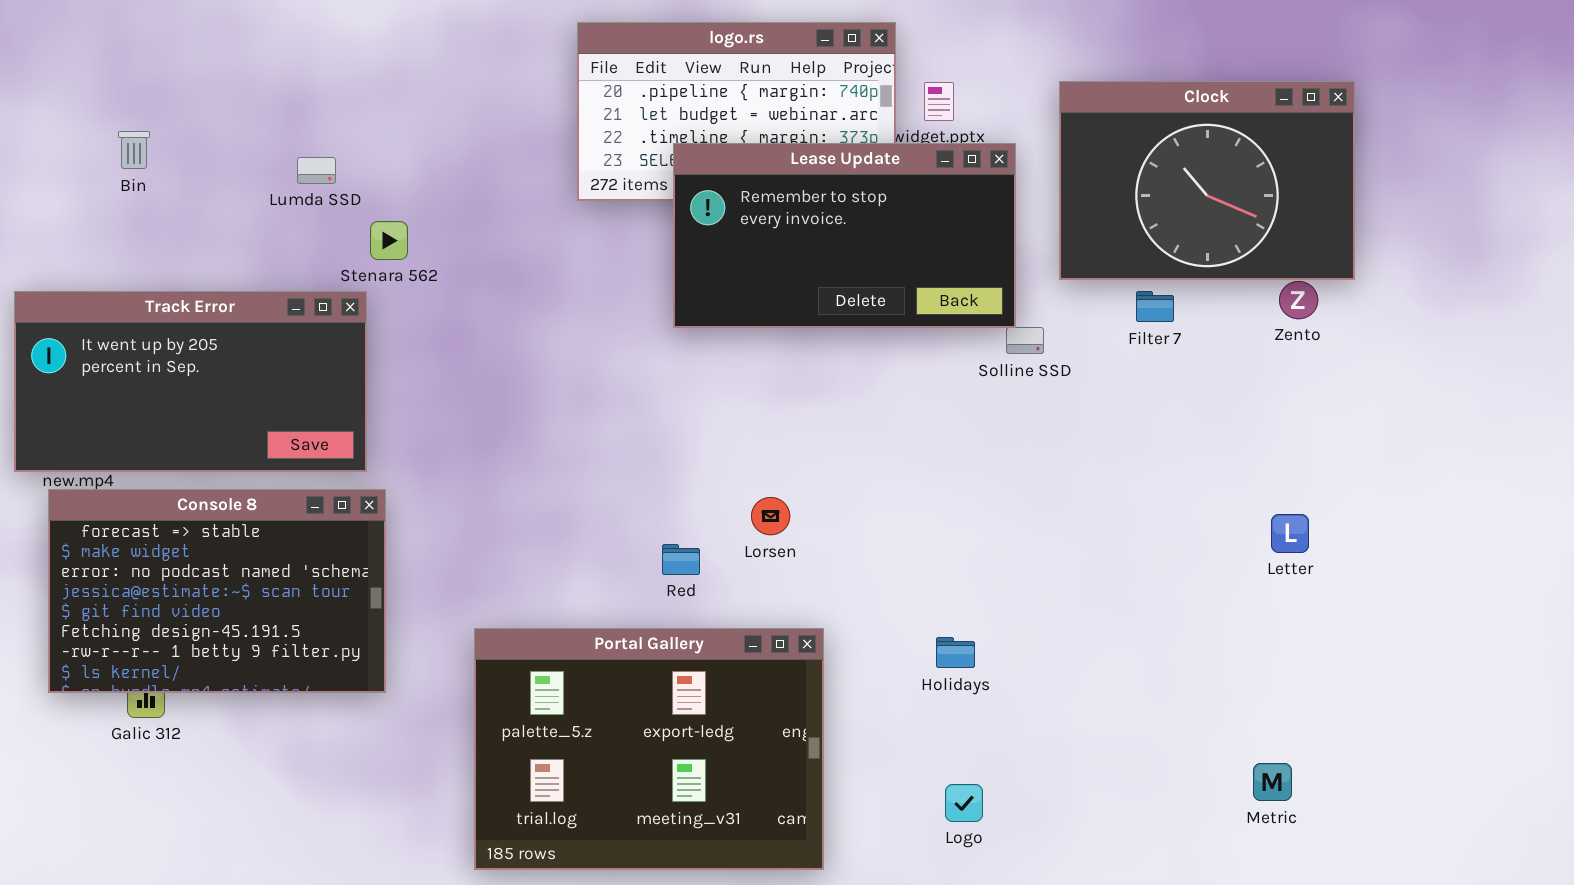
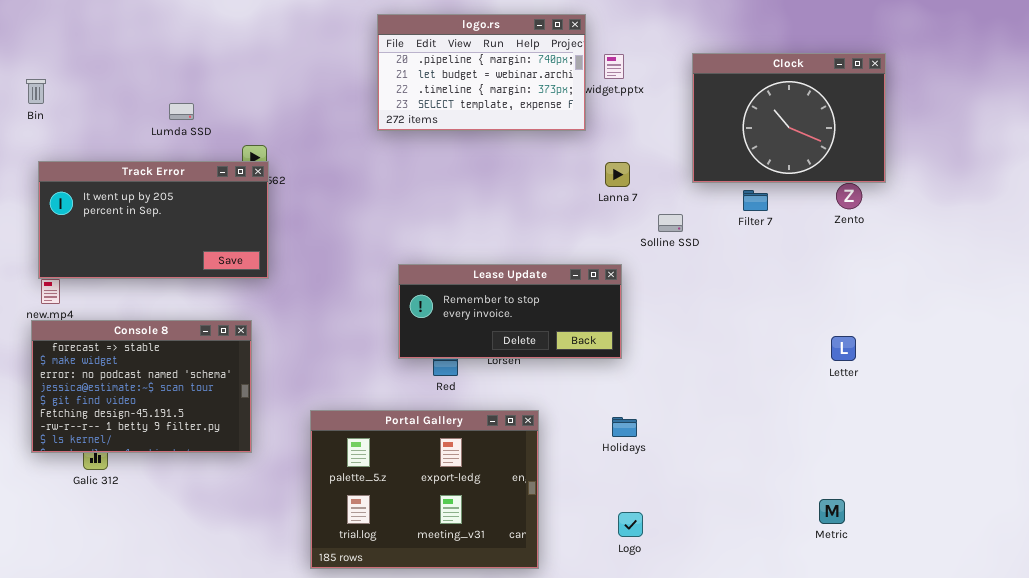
Bin: [118,131,150,169] -> [26,79,46,104], moved
Lease Update: [673,143,1016,328] -> [398,264,622,359], moved, resized
Lumda SSD: [297,157,336,184] -> [169,103,194,120], moved
Track Error: [14,291,367,472] -> [38,161,269,279], moved

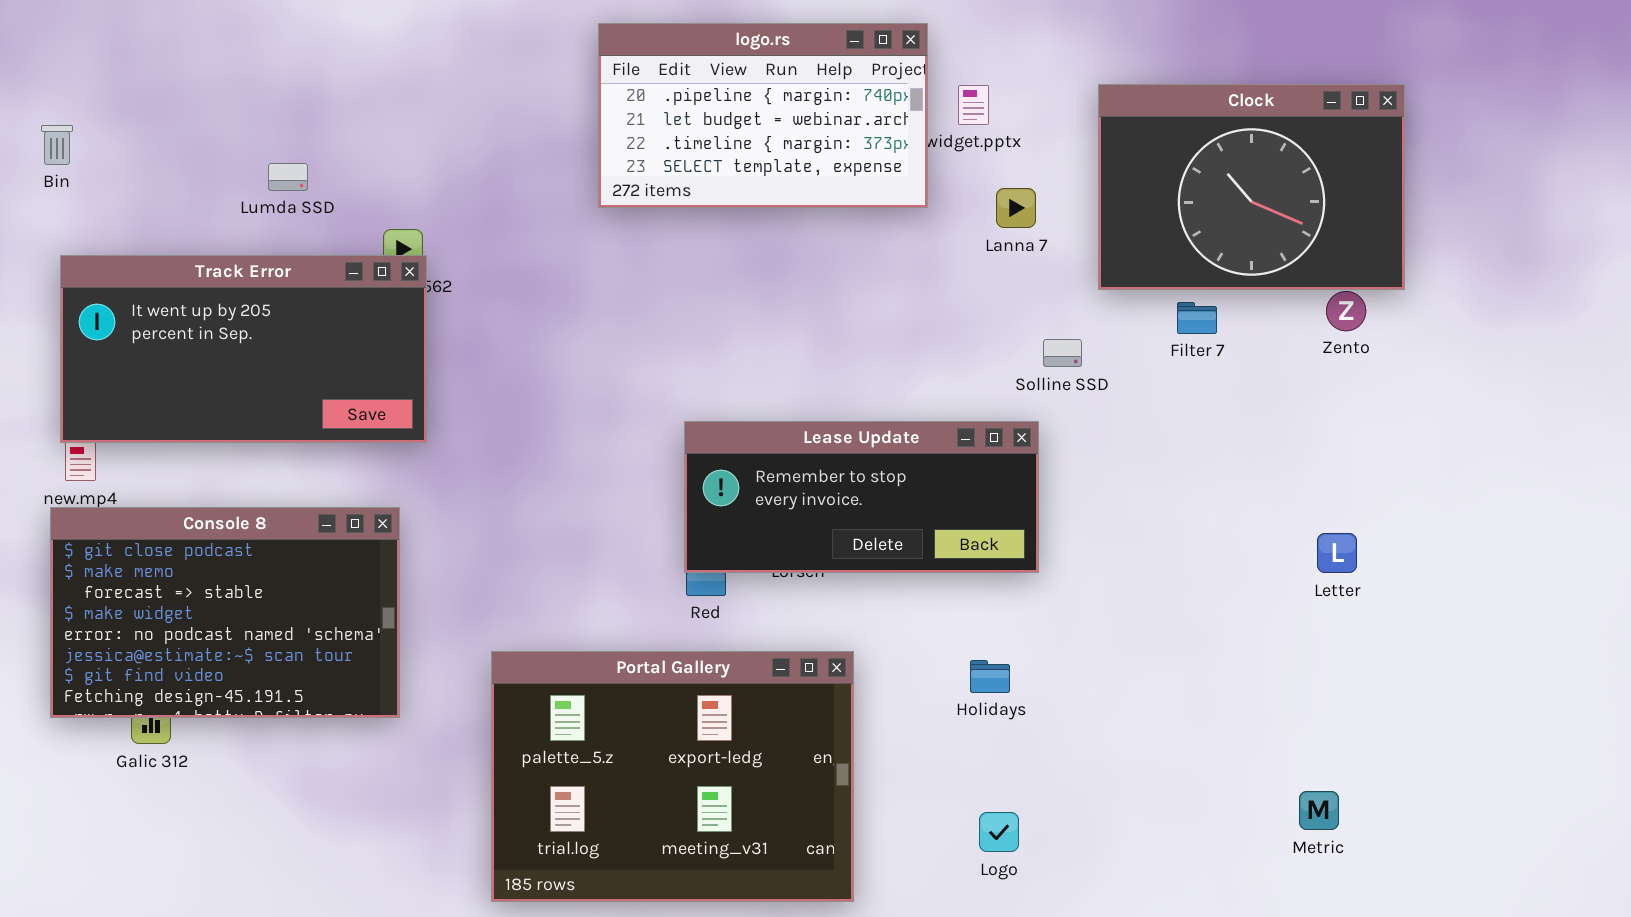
Lanna 7: [605,162,630,187] -> [996,188,1036,228], moved
Lease Update: [398,264,622,359] -> [684,421,1039,573], moved
Console 8: [31,320,252,453] -> [50,507,400,718], scrolled up 2 rows

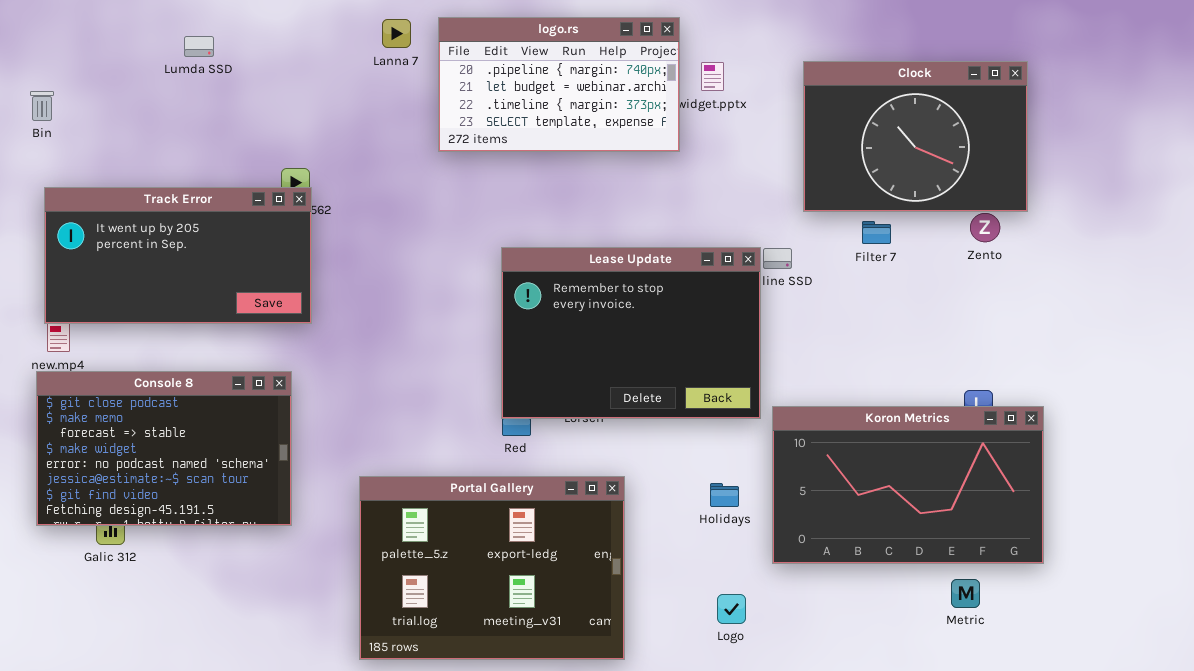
Lumda SSD: [268,163,308,191] -> [184,36,214,57], moved
Lanna 7: [996,188,1036,228] -> [382,19,411,48], moved
Lease Update: [684,421,1039,573] -> [501,247,761,419], resized
Koron Metrics: none -> [772,406,1044,564], opened

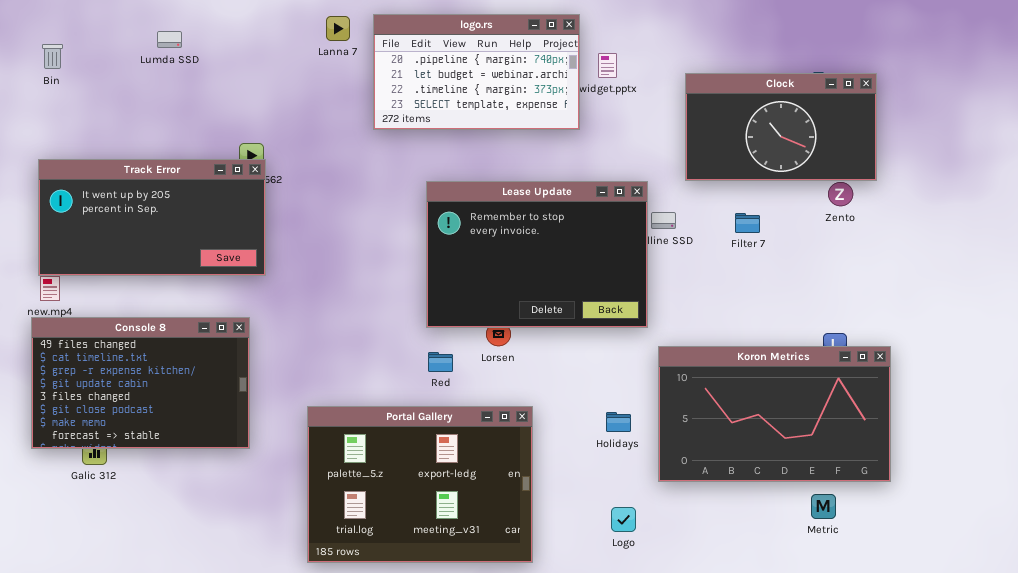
Clock: [803,61,1028,212] -> [685,73,877,181], resized
Bin: [30,91,54,121] -> [42,44,63,69], moved
Filter 7: [862,221,891,244] -> [735,213,760,233], moved
Lease Update: [501,247,761,419] -> [426,181,648,328], moved
Console 8: [36,371,292,526] -> [31,317,250,449], scrolled up 5 rows

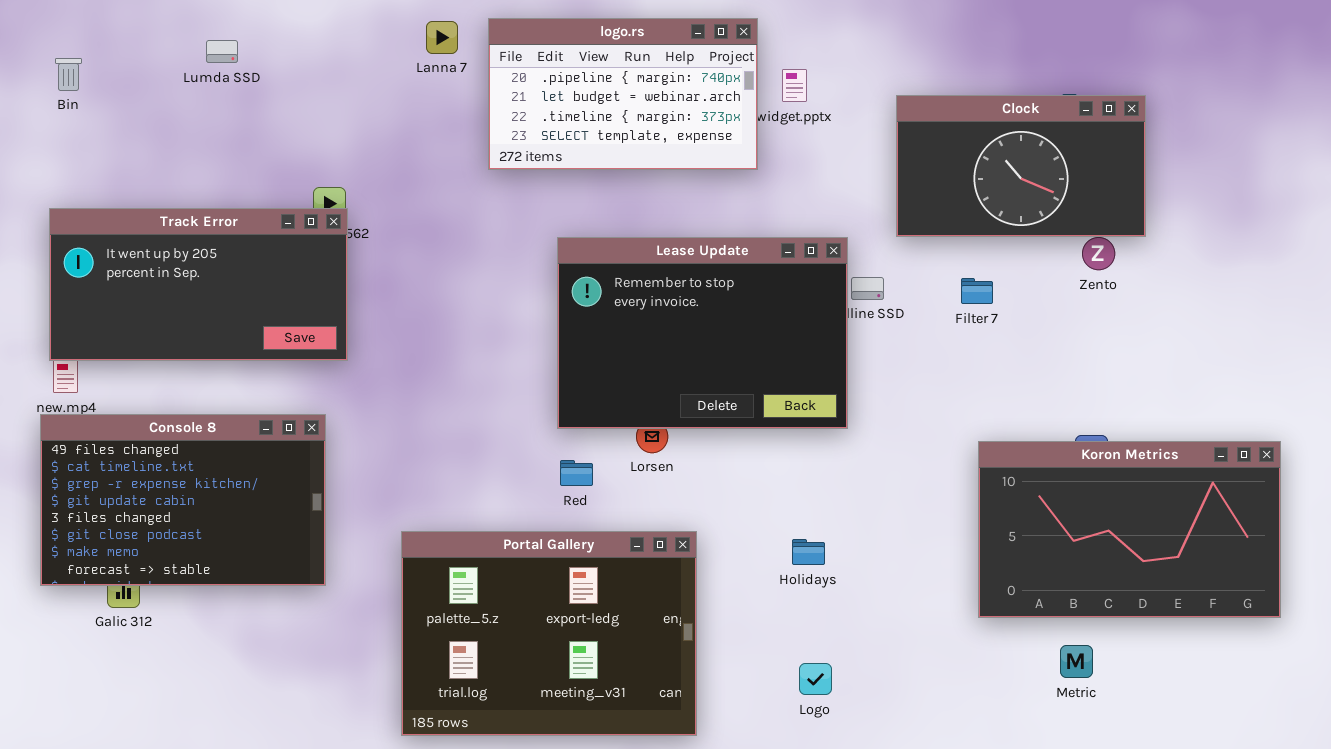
Koron Metrics: [658,346,891,482] -> [978,441,1281,618], moved

